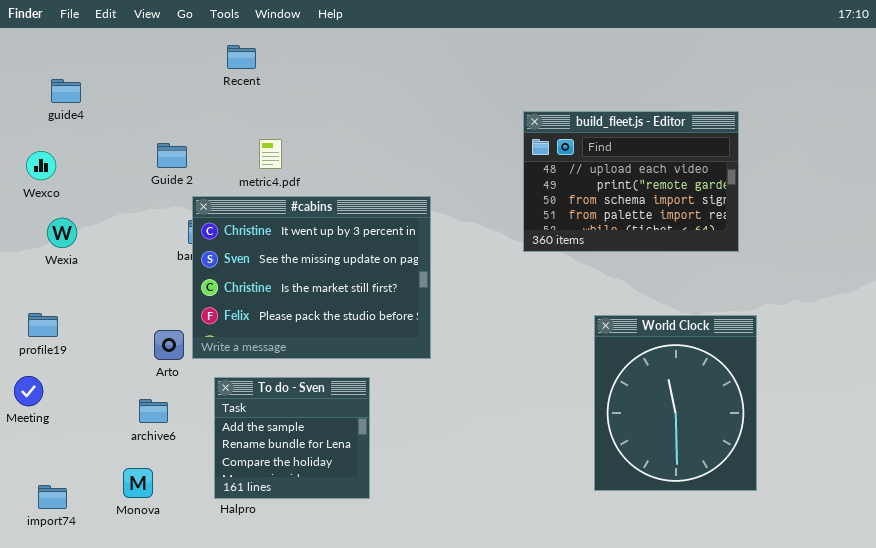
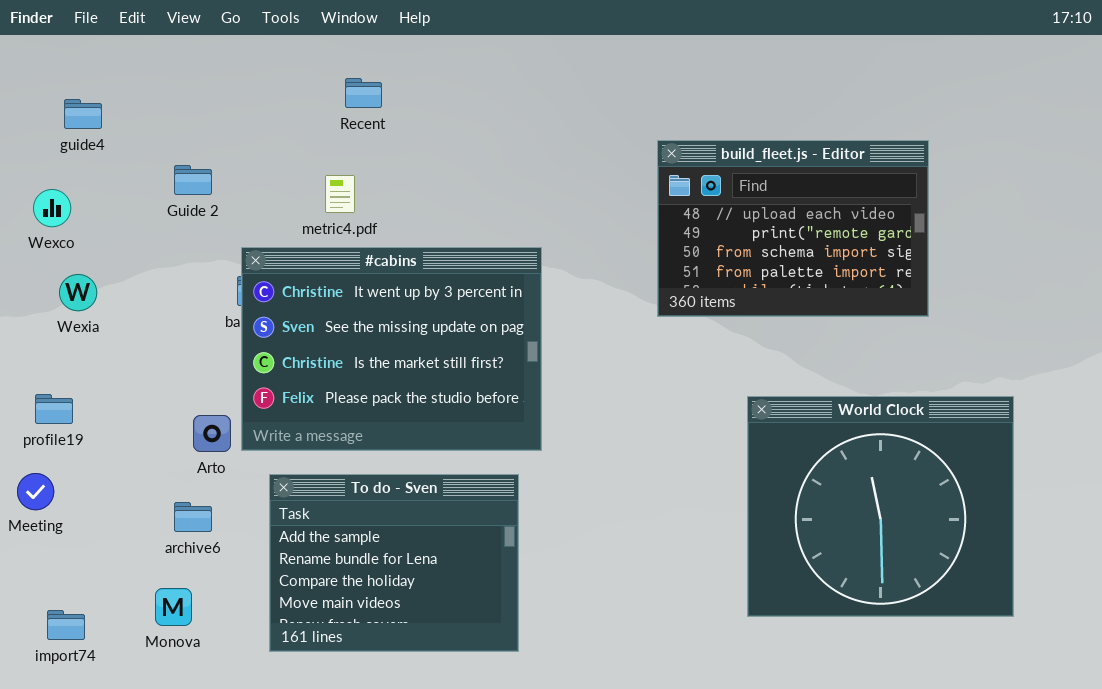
Recent: [227,45,256,69] -> [345,78,382,108], moved
Guide 2: [157,143,187,168] -> [174,165,212,195], moved
World Clock: [594,315,757,491] -> [747,396,1014,617], resized
To do - Sven: [214,377,370,499] -> [269,474,519,652], resized

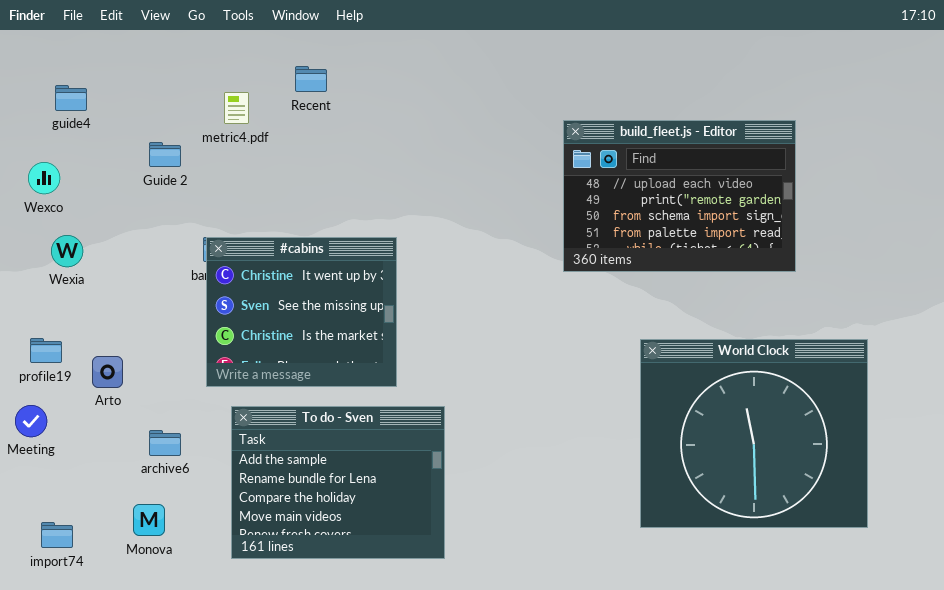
metric4.pdf: [325,175,355,213] -> [224,92,249,124], moved
#cabins: [241,247,542,451] -> [206,237,397,387], resized
Arto: [193,415,231,452] -> [92,356,123,388], moved

